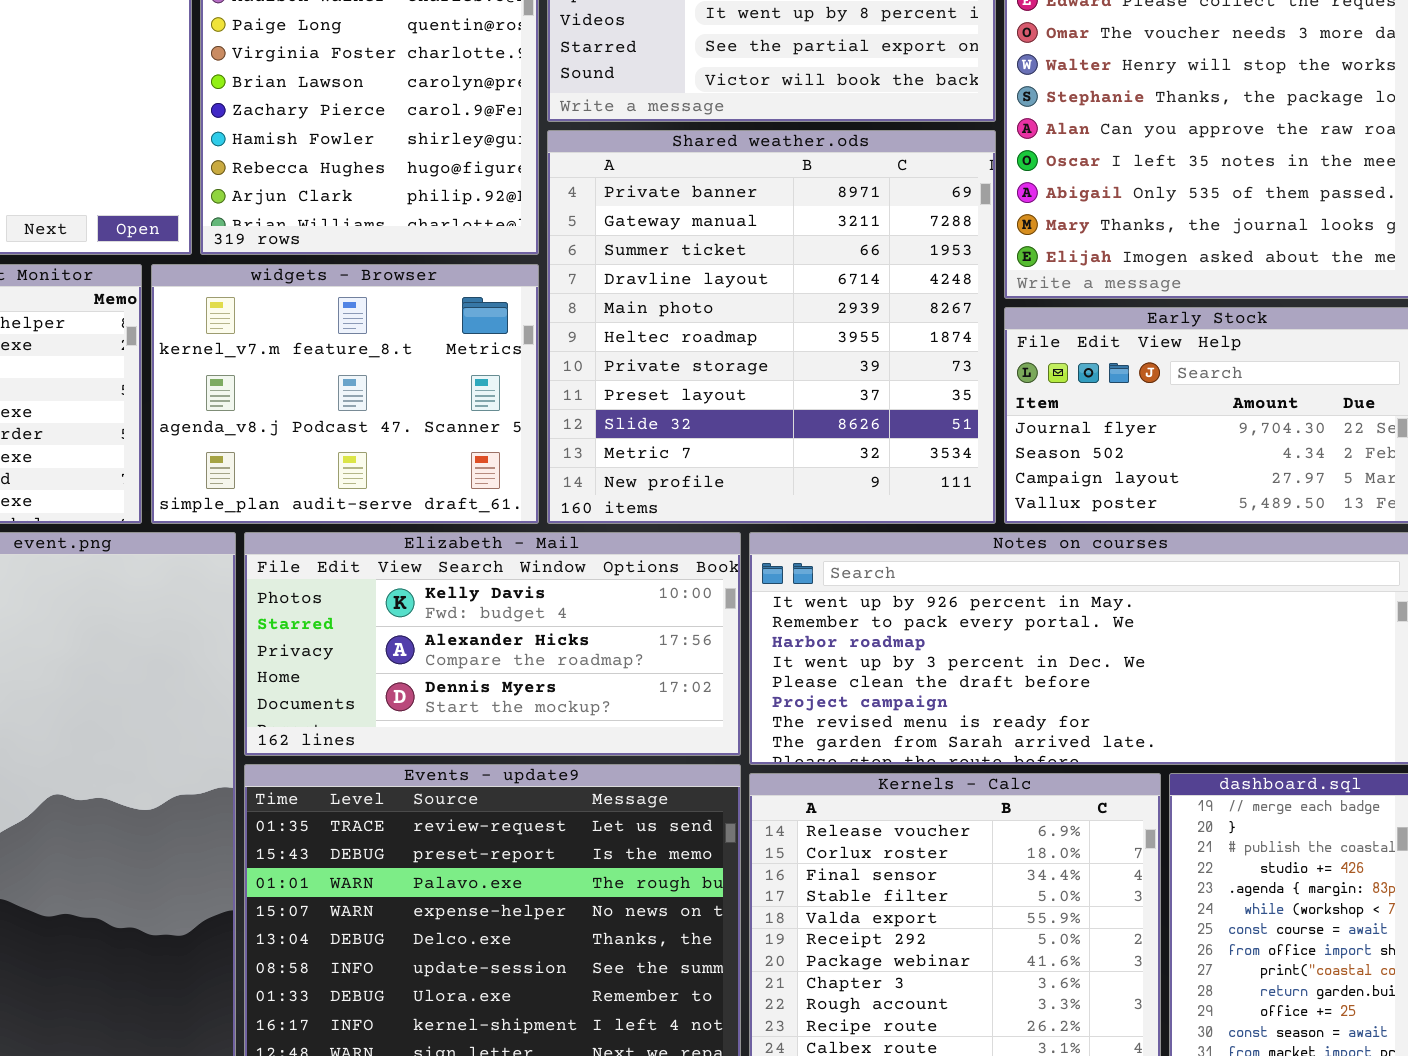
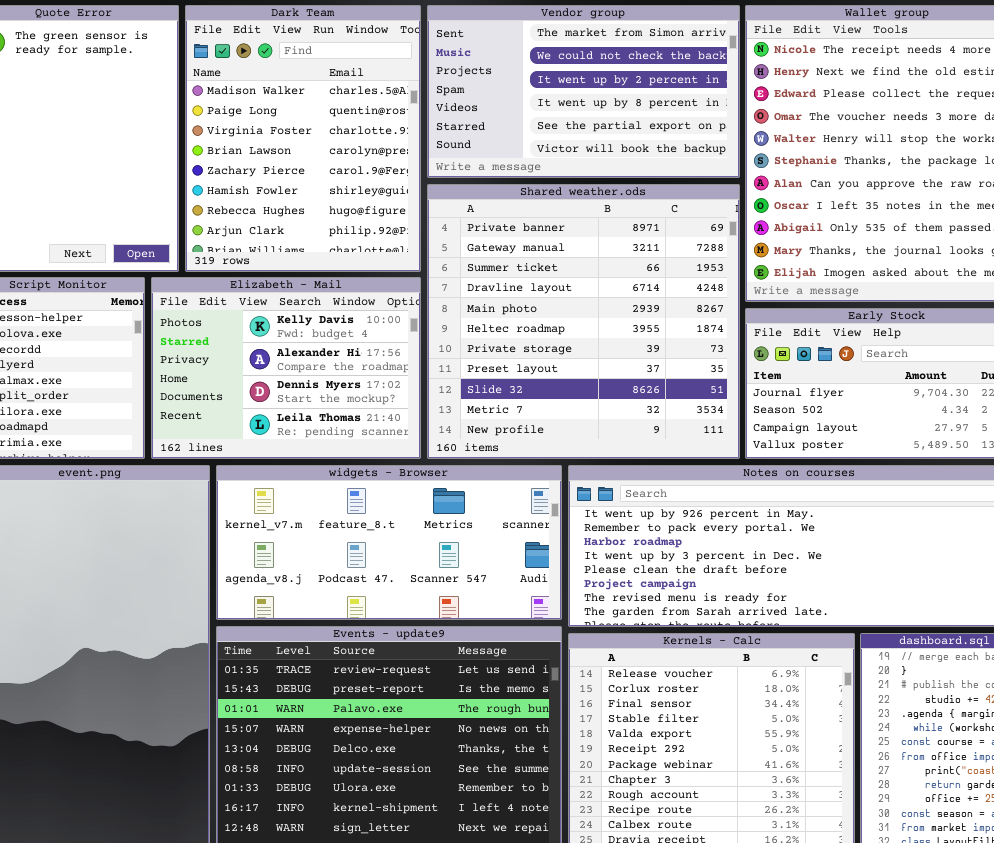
widgets - Browser: [151,264,539,524] -> [216,465,562,620], moved, resized
Elizabeth - Mail: [244,532,741,756] -> [151,277,421,459], moved, resized

